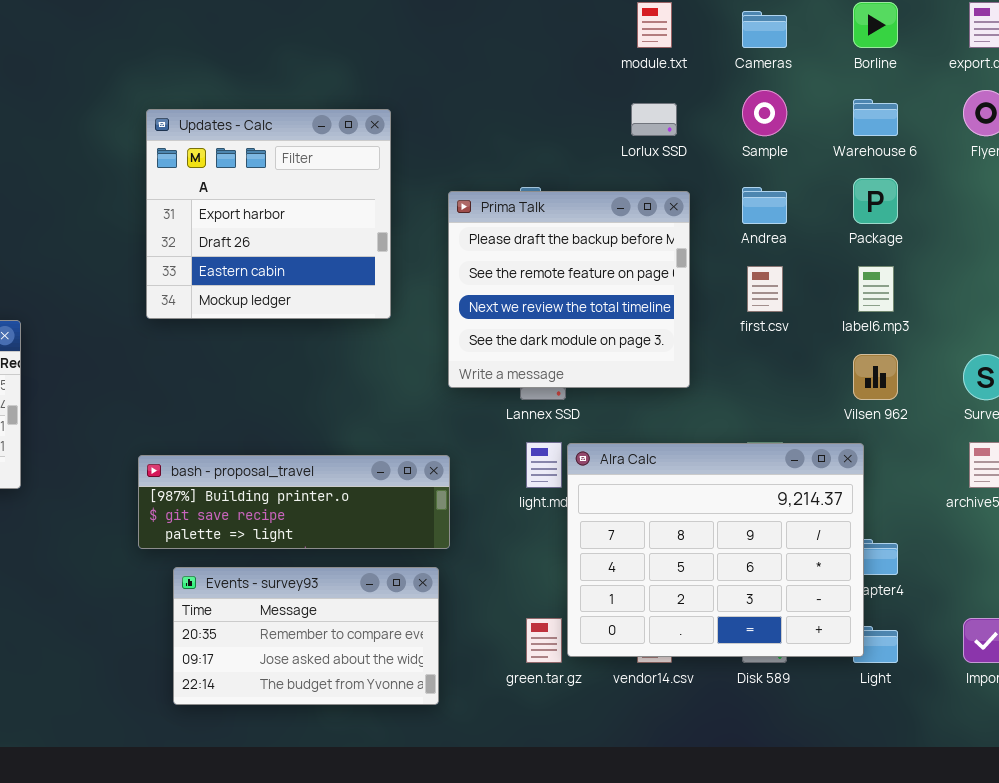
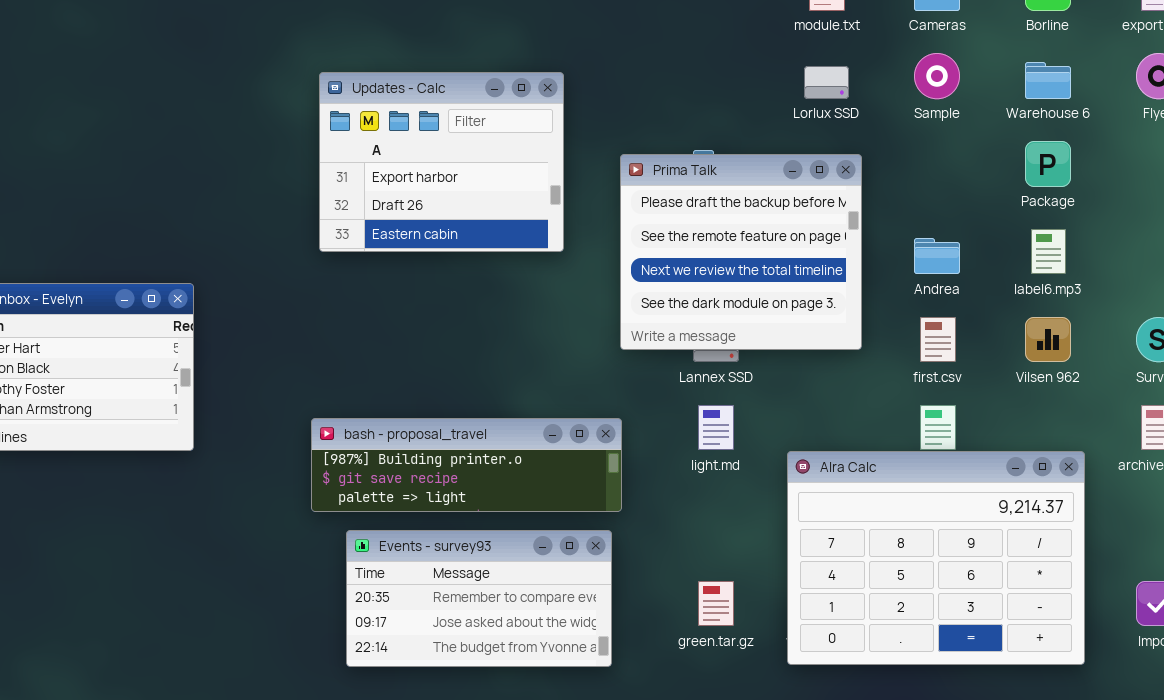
Updates - Calc: [146,109,391,319] -> [319,72,564,252], resized
Andrea: [742,187,787,224] -> [914,238,960,274], moved
first.csv: [747,266,783,312] -> [920,317,956,362], moved
Alra Calc: [567,443,864,657] -> [787,451,1085,665], moved

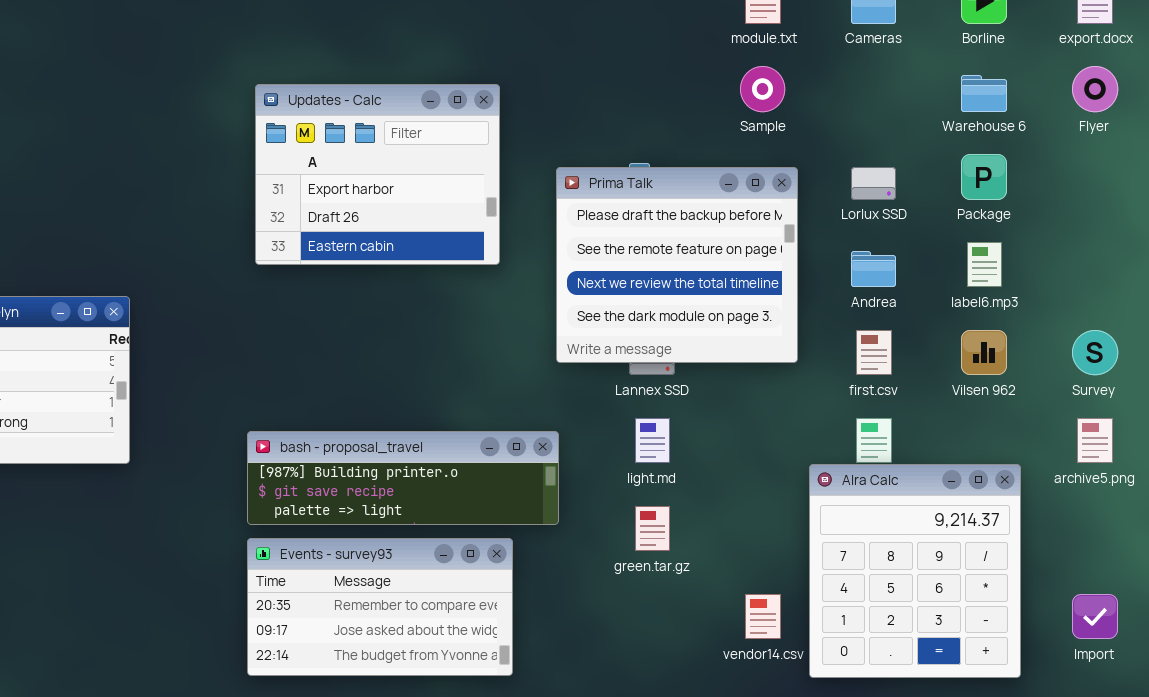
Sample: [914,53,960,99] -> [740,66,785,112], moved
Lorlux SSD: [804,66,849,99] -> [851,167,896,200], moved
Alra Calc: [787,451,1085,665] -> [809,464,1021,678], resized
Events - survey93: [346,530,612,667] -> [247,538,513,676], moved
green.tar.gz: [698,581,734,626] -> [635,506,670,551], moved

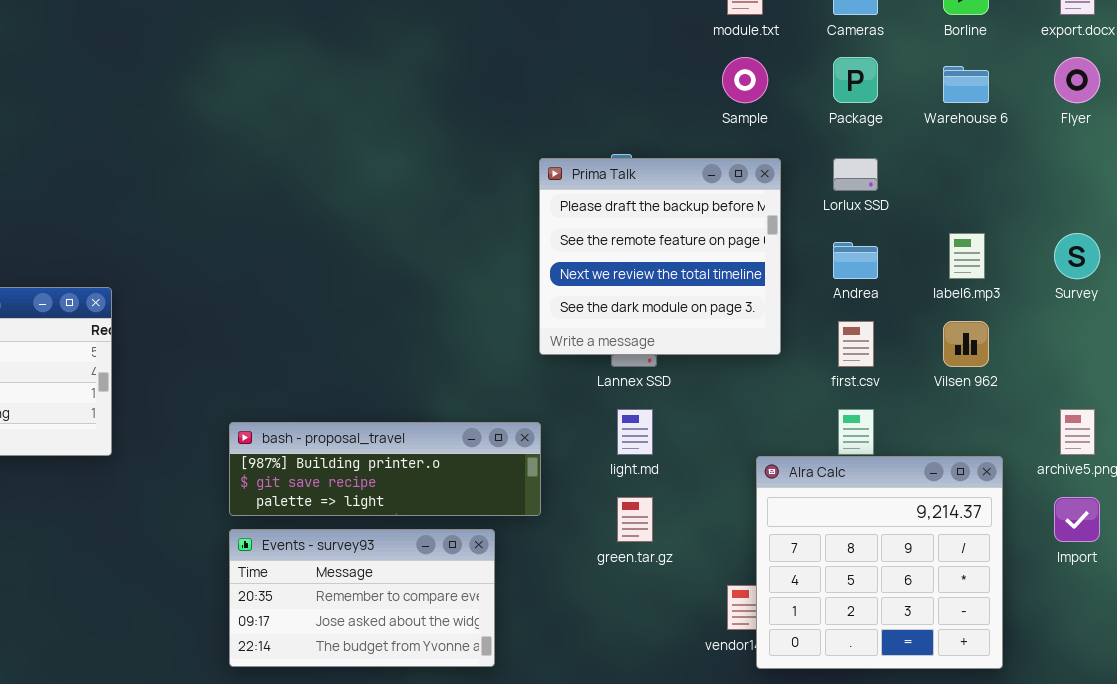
Updates - Calc: [255,84,500,265] -> none, closed
Package: [961,154,1007,200] -> [833,57,878,103], moved
Survey: [1072,330,1118,375] -> [1054,233,1100,279], moved
Alra Calc: [809,464,1021,678] -> [756,456,1003,669], resized
Import: [1072,594,1118,639] -> [1054,497,1100,542], moved

